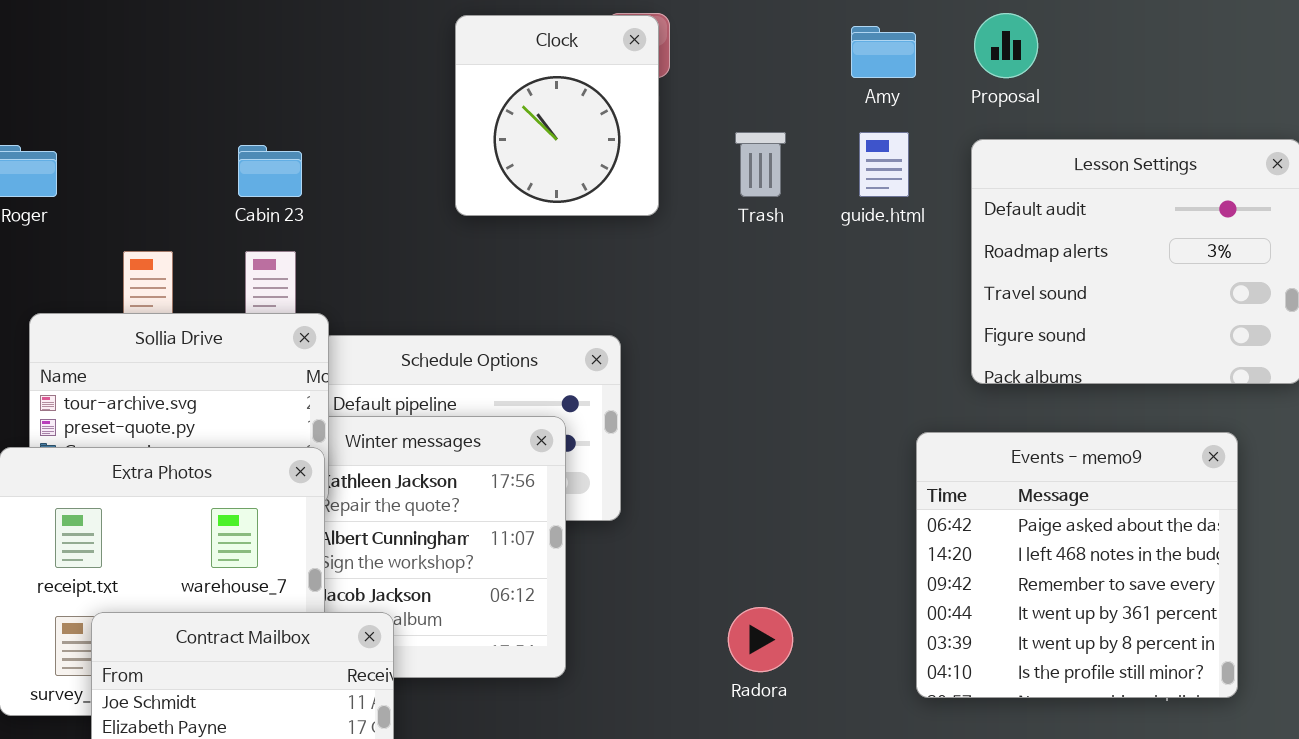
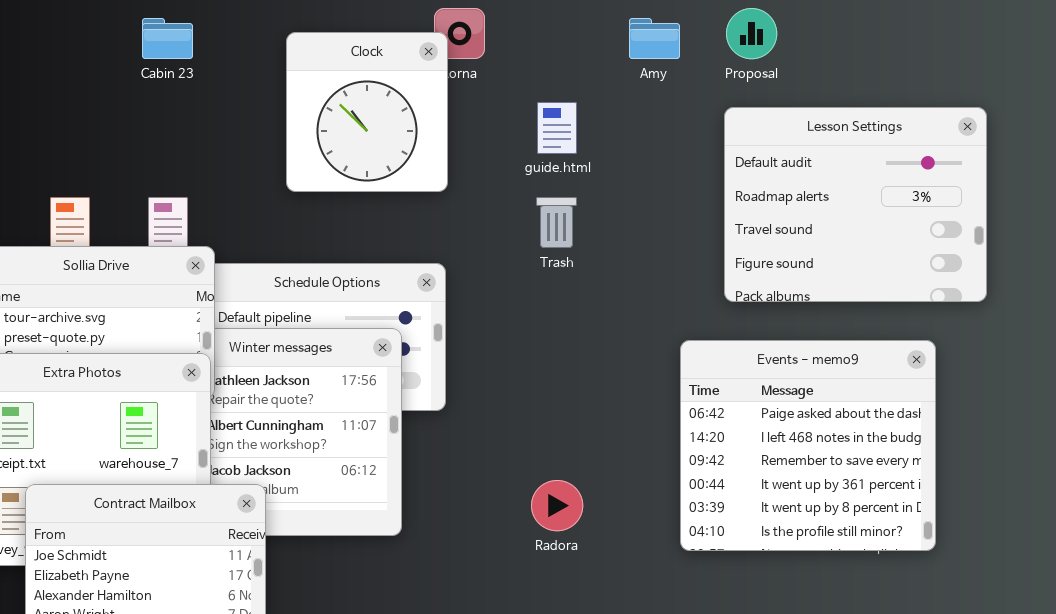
Clock: [455,15,659,216] -> [286,32,448,192], moved
Trash: [735,132,786,197] -> [536,197,577,248], moved
guide.html: [859,132,909,197] -> [537,102,577,154], moved
Cabin 23: [238,145,302,197] -> [142,18,193,59], moved

